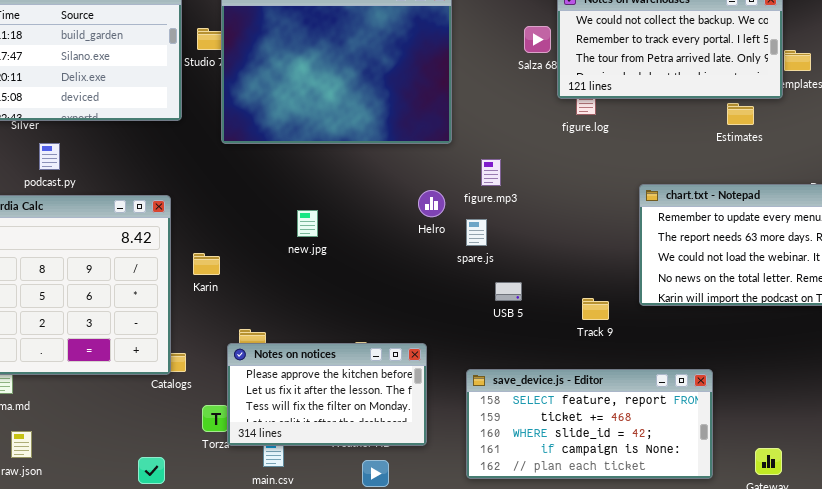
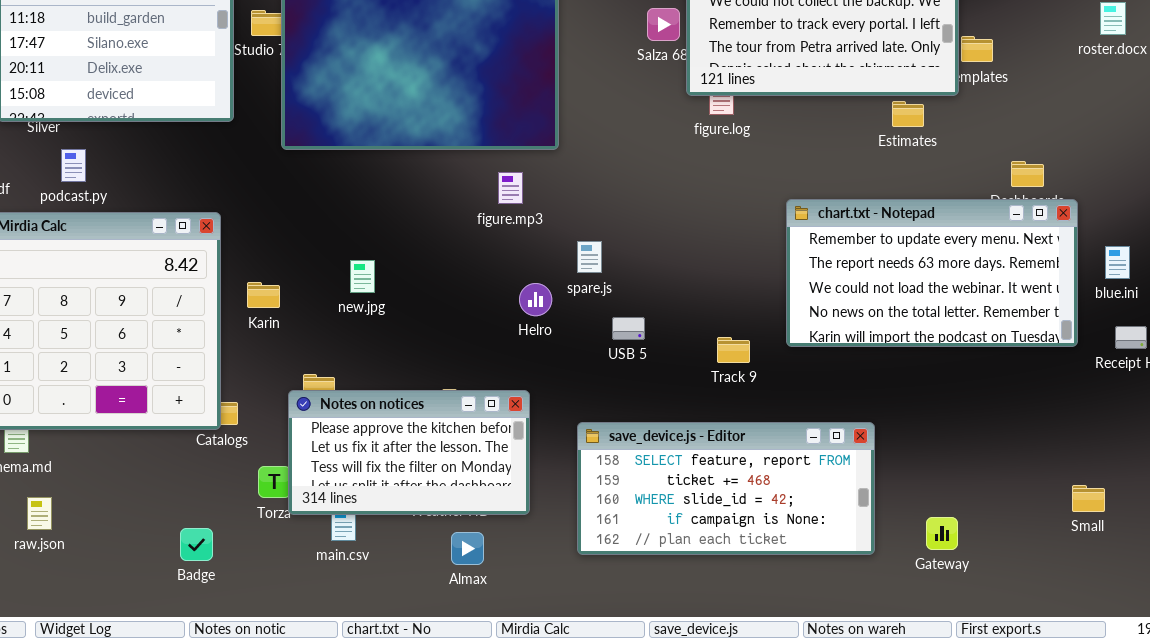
figure.mp3: [481,159,501,186] -> [498,172,523,204], moved
Helro: [418,190,445,217] -> [519,283,552,316], moved
new.jpg: [297,210,318,237] -> [350,260,375,293], moved

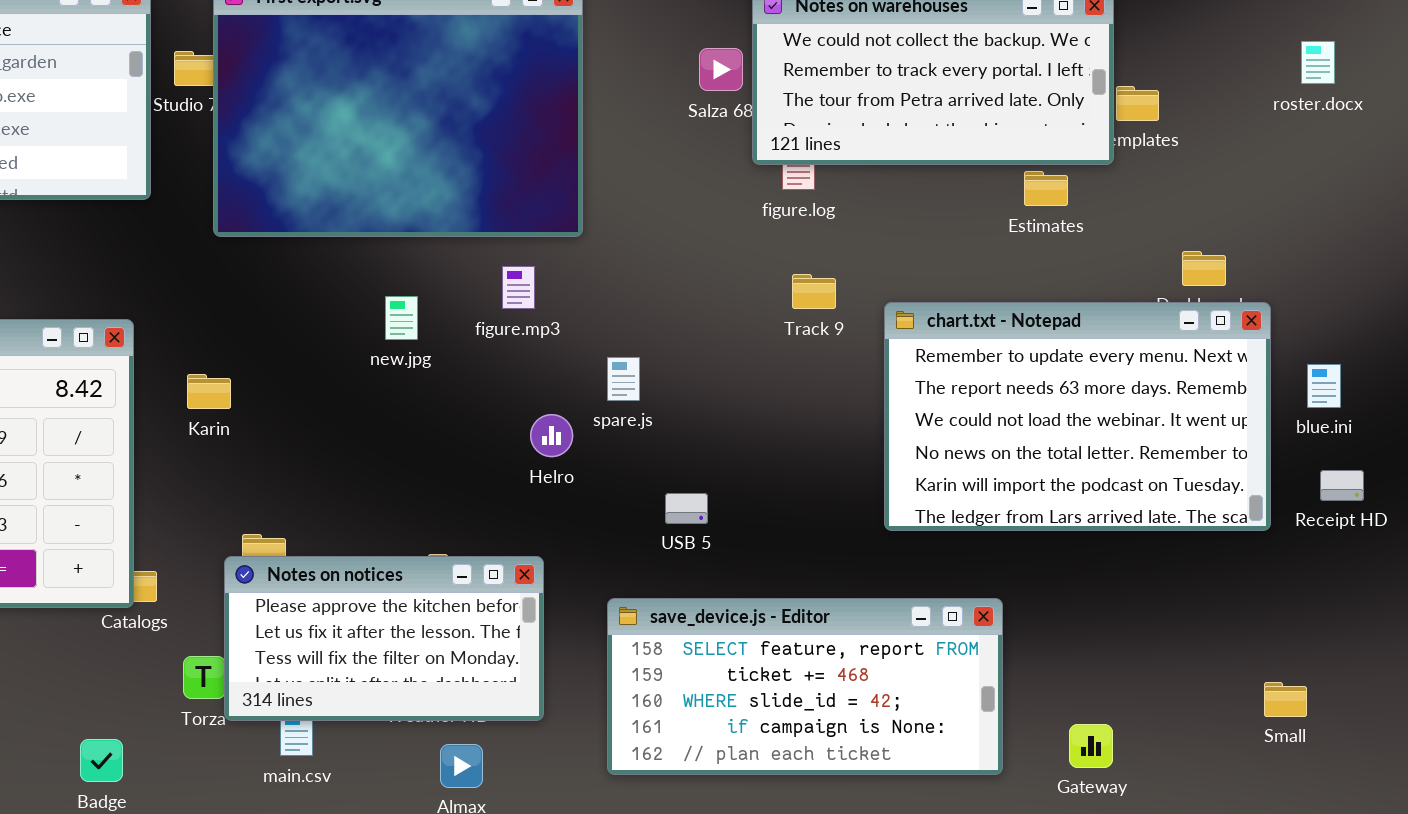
chart.txt - Notepad: [786,199,1078,347] -> [884,302,1271,531], resized
new.jpg: [350,260,375,293] -> [385,296,418,340], moved
Karin: [247,282,280,308] -> [187,374,231,409], moved
USB 5: [612,317,645,340] -> [665,493,708,524], moved
Track 9: [717,337,750,363] -> [792,274,836,309], moved

